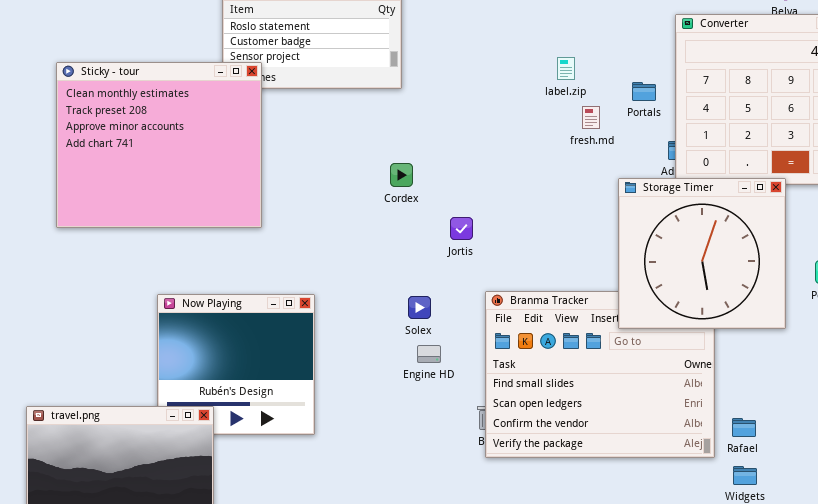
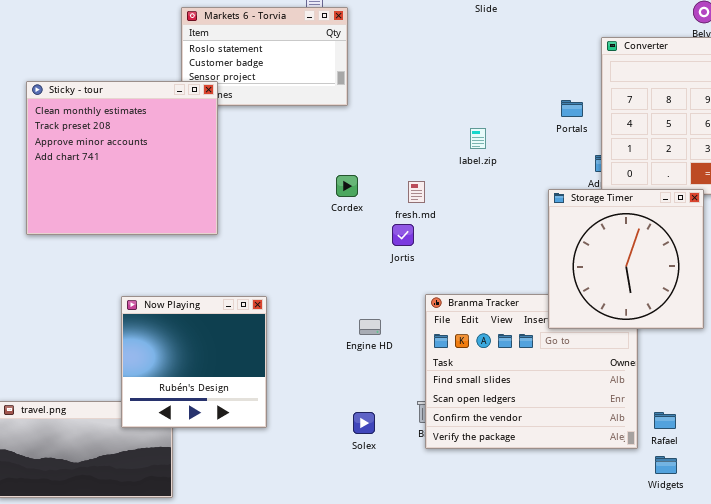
label.zip: [557,57,575,80] -> [470,128,486,149], moved
fresh.md: [582,106,600,129] -> [408,181,425,203], moved
Now Playing: [157,294,315,435] -> [121,296,267,428], raised
Solex: [408,296,431,319] -> [353,412,375,434], moved
Engine HD: [417,345,441,363] -> [359,319,381,335], moved

